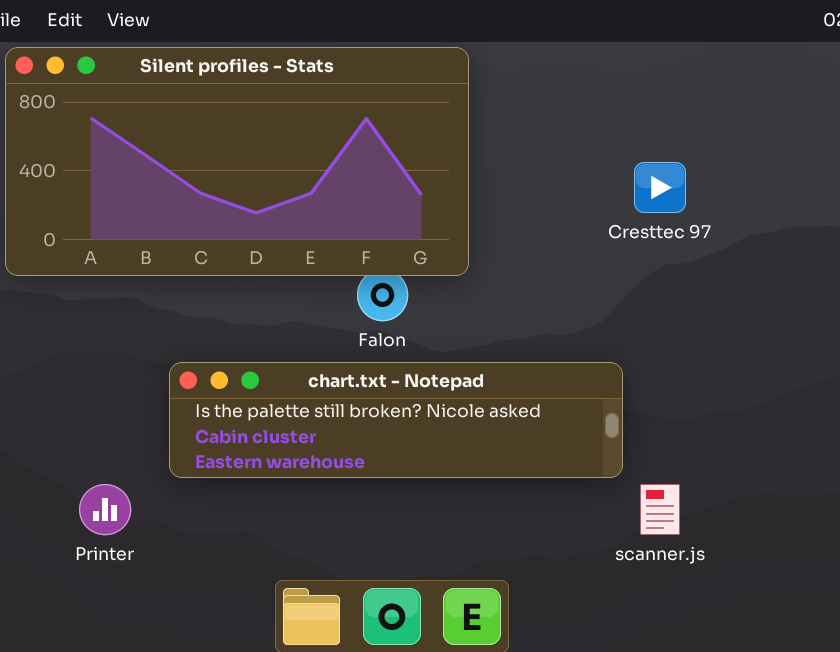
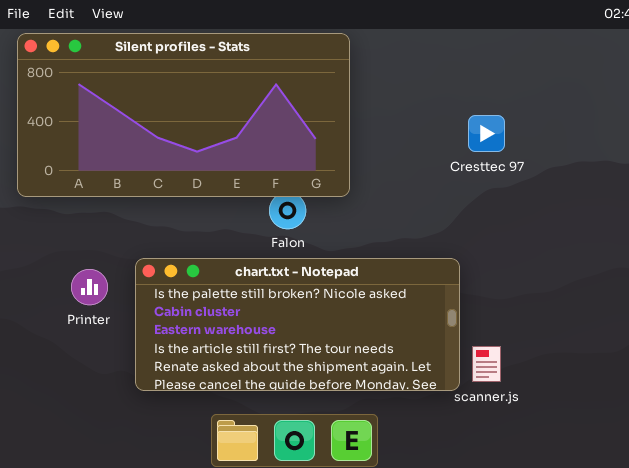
chart.txt - Notepad: [169,362,623,478] -> [135,258,460,391], resized
Printer: [79,484,131,535] -> [71,269,108,305], moved

